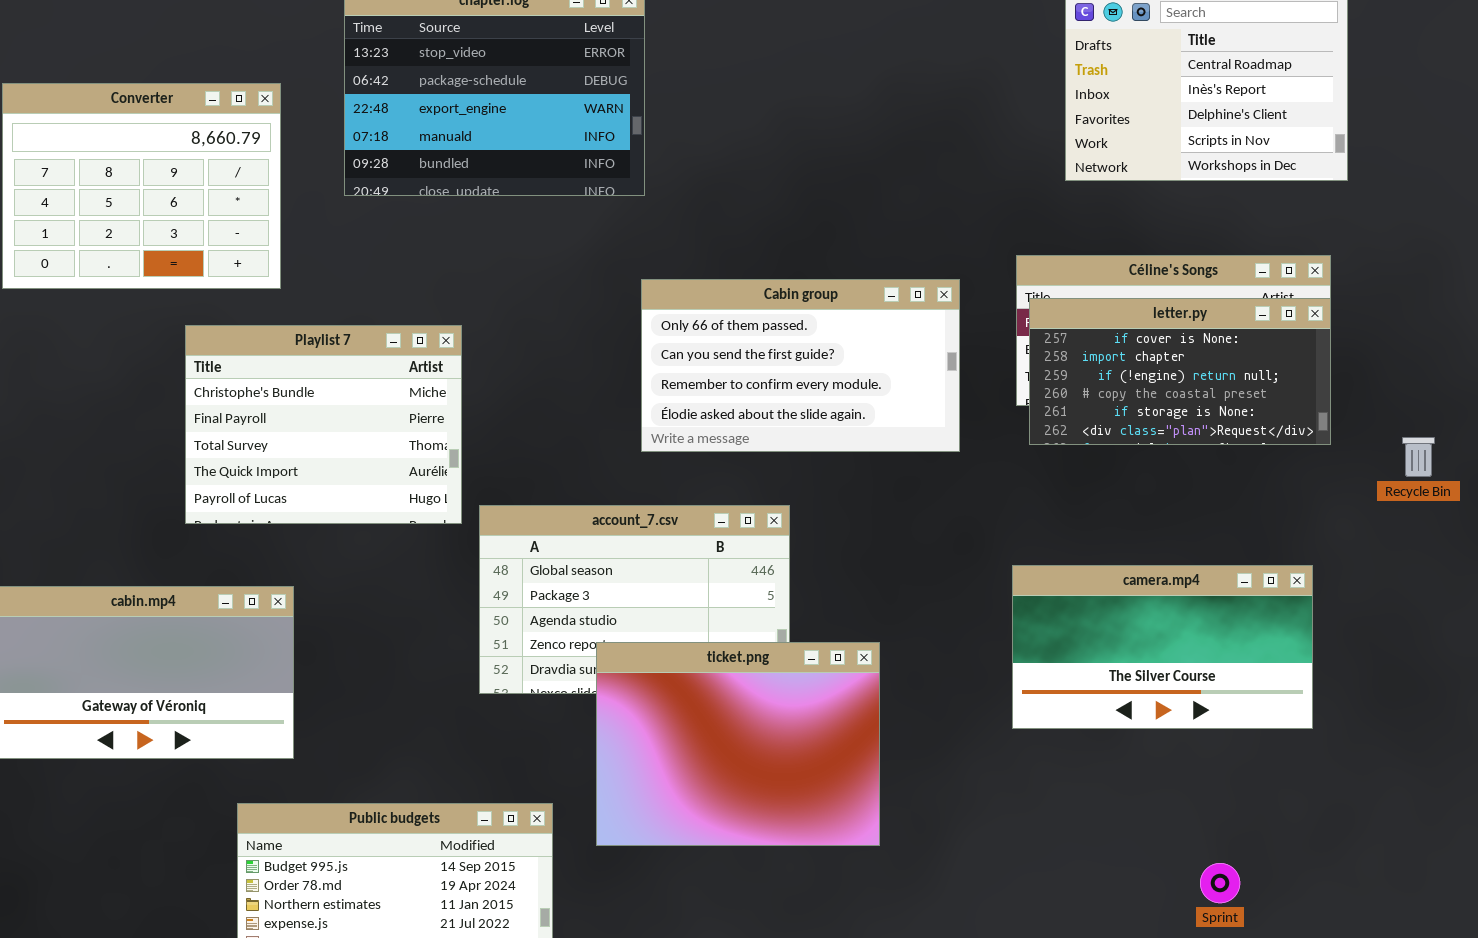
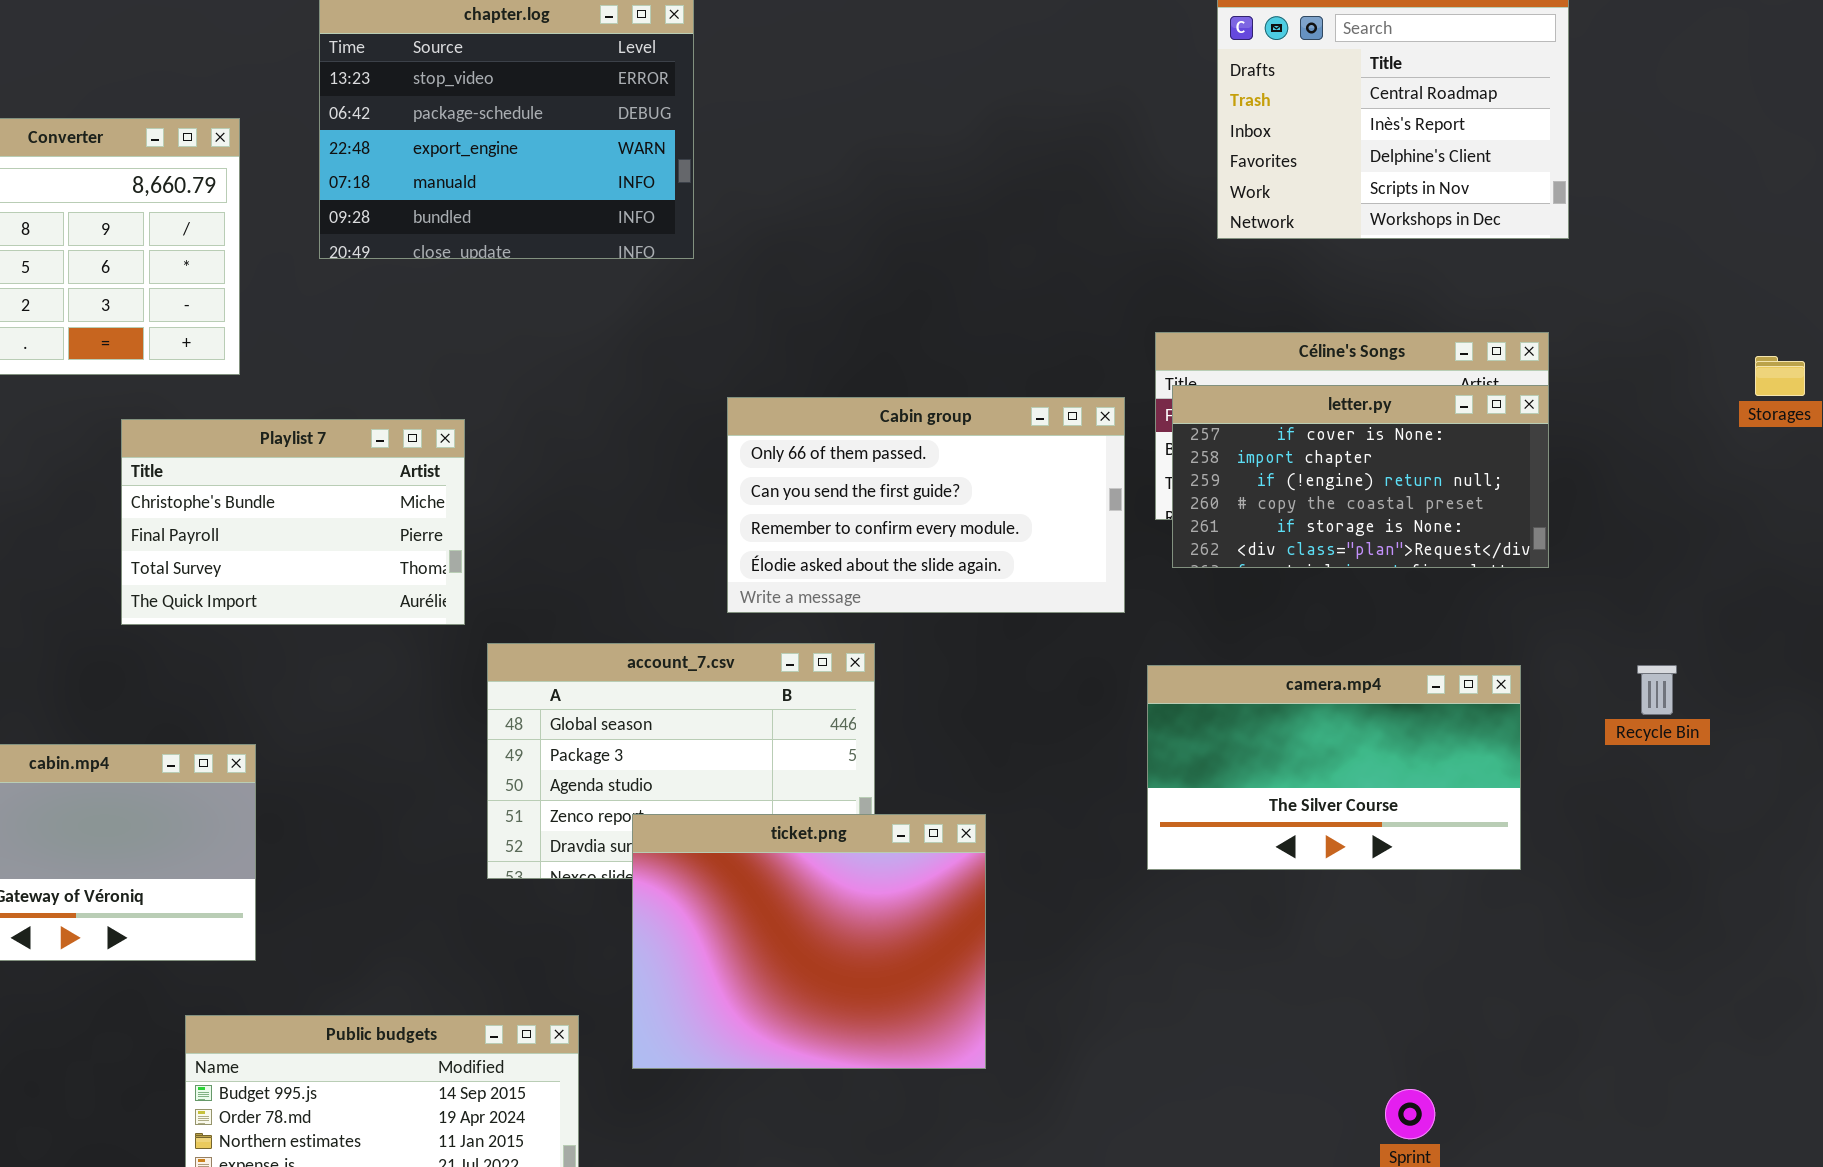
Cabin group: [641,279,960,452] -> [727,397,1125,613], moved
Playlist 7: [185,325,462,524] -> [121,419,465,625], resized
Recycle Bin: [1402,437,1435,477] -> [1637,665,1677,715], moved
camera.mp4: [1012,565,1313,729] -> [1147,665,1521,870], moved

